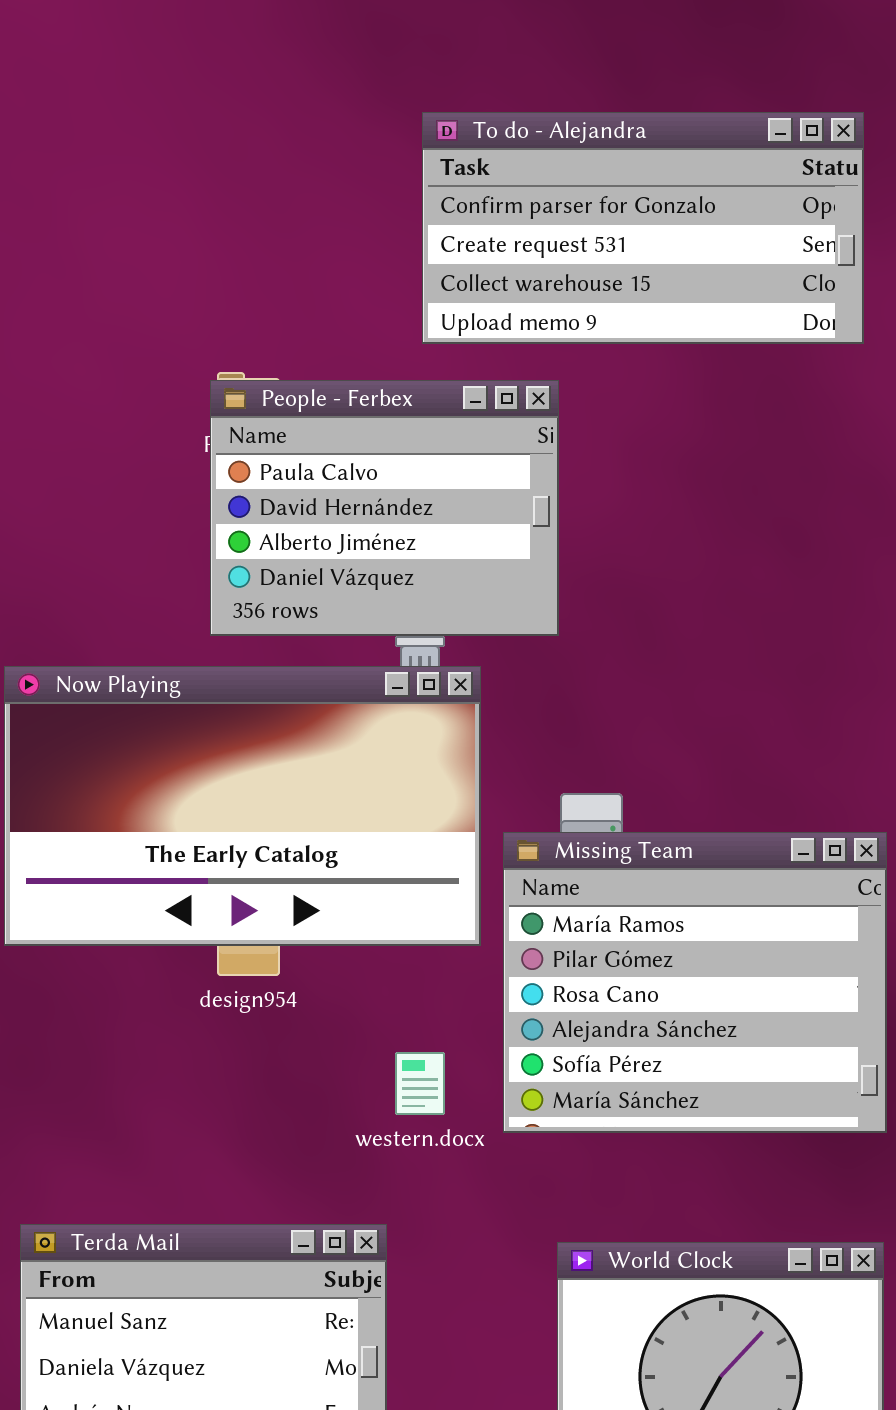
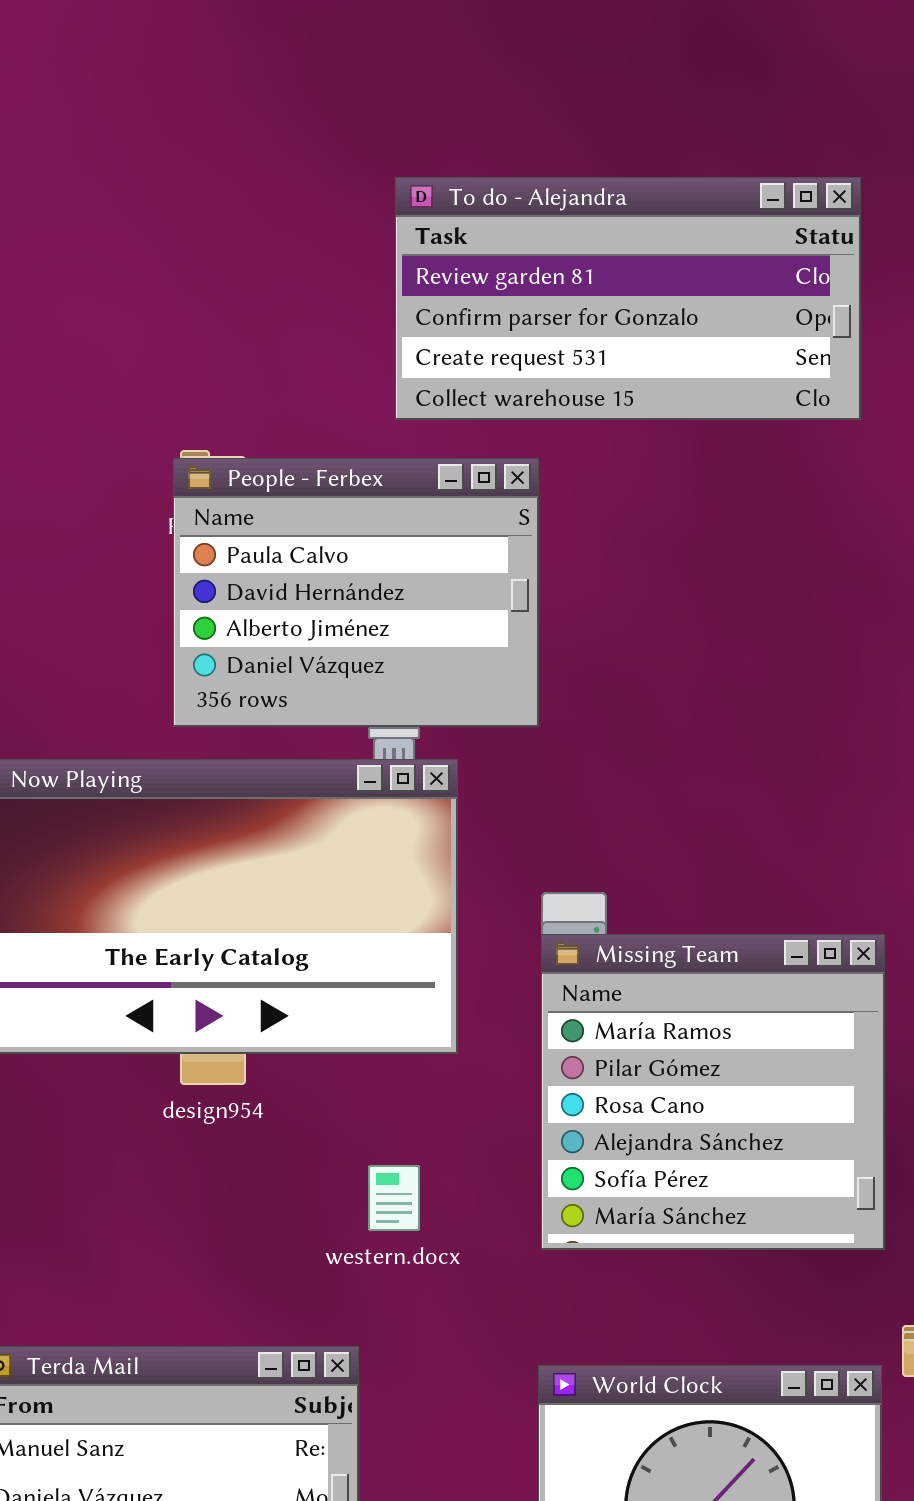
To do - Alejandra: [422,112,864,344] -> [395,177,861,420], scrolled up 1 row
Missing Team: [503,832,887,1133] -> [541,934,885,1250], resized

